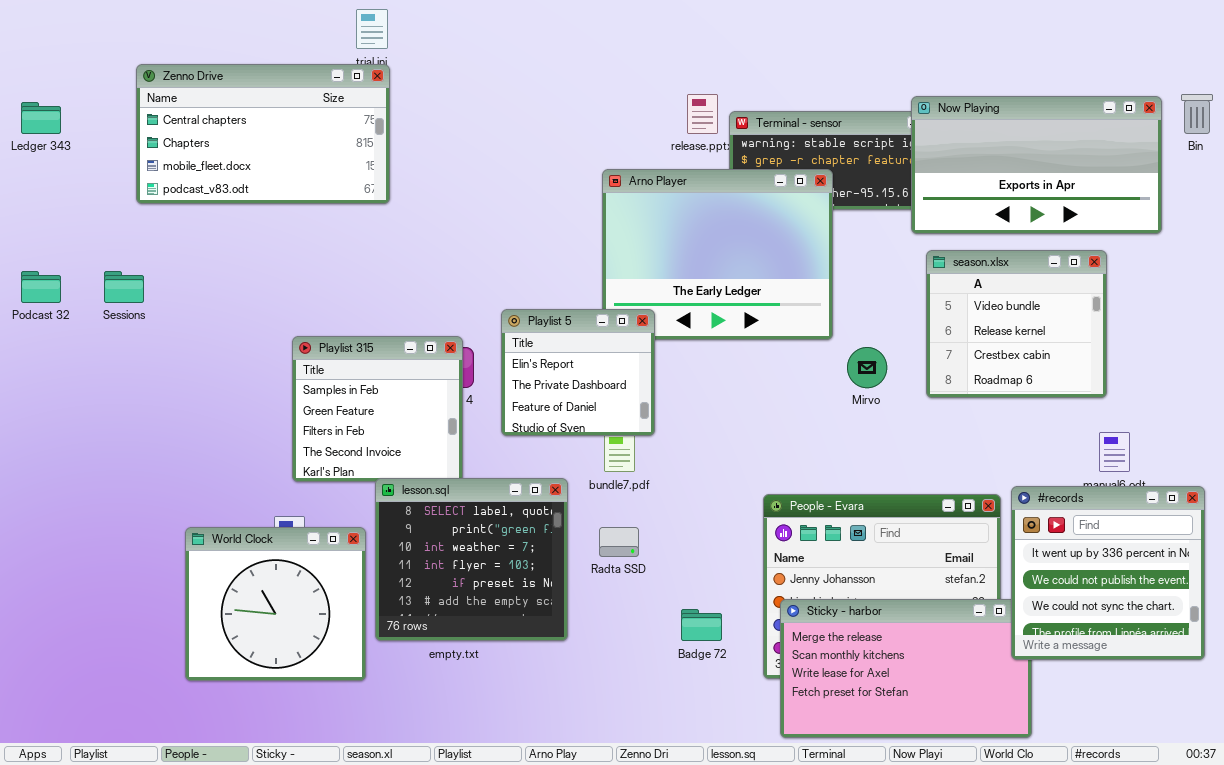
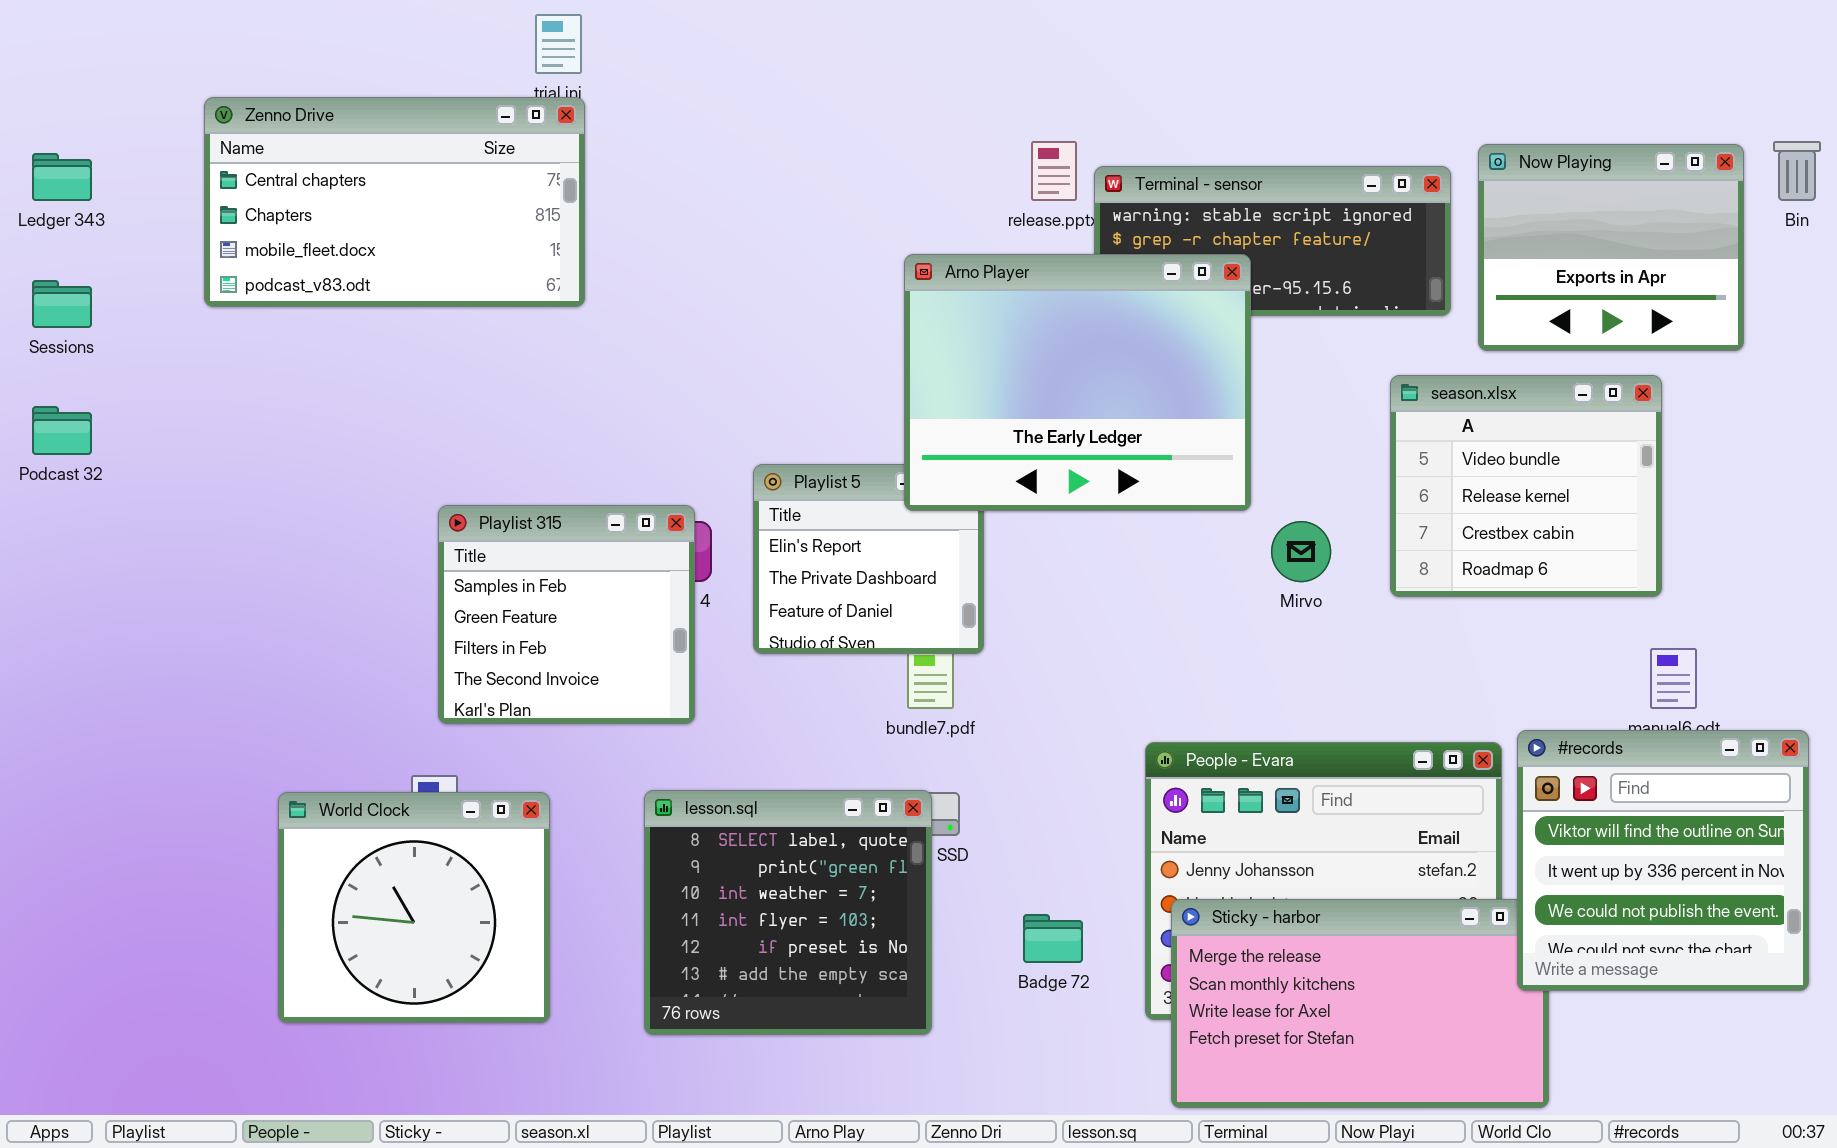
Now Playing: [911,96,1162,234] -> [1478,144,1744,351], resized
Arno Player: [602,169,833,340] -> [904,254,1251,511], raised
Sessions: [104,271,144,303] -> [32,280,92,328], moved
lesson.sql: [375,478,568,641] -> [644,790,932,1035], moved
#records: [1011,486,1205,660] -> [1517,730,1809,991], scrolled up 1 row

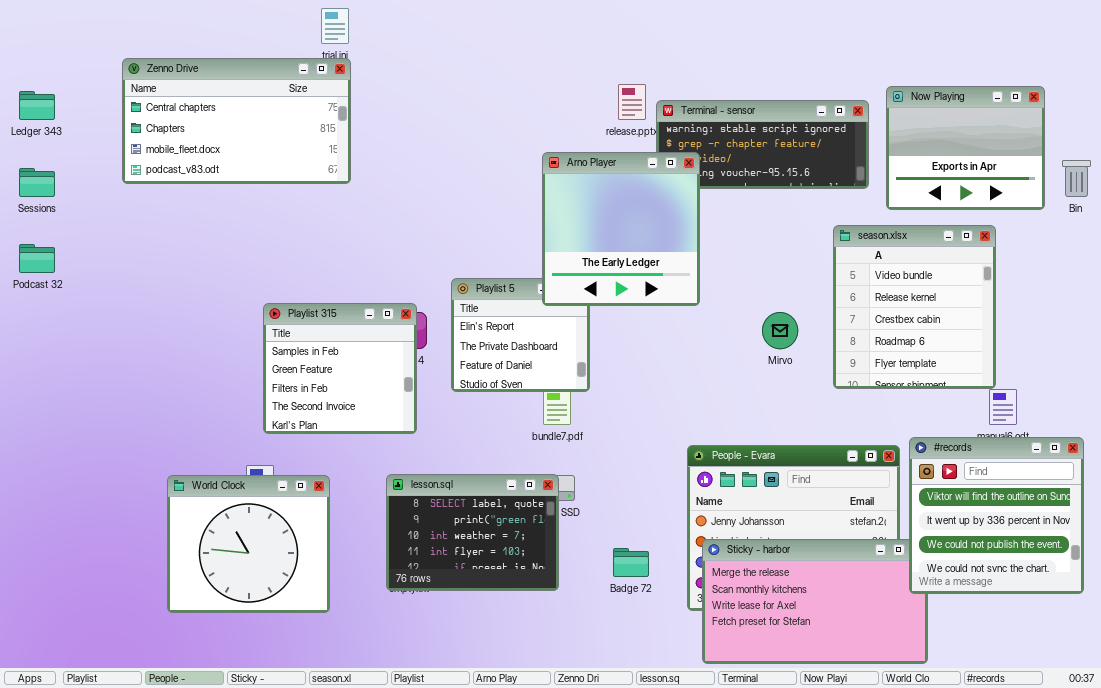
Bin: [1773,141,1821,201] -> [1062,160,1091,197], moved
Arno Player: [904,254,1251,511] -> [542,152,700,306], resized
season.xlsx: [1390,375,1662,597] -> [833,225,996,389], resized
lesson.sql: [644,790,932,1035] -> [386,474,559,591], resized

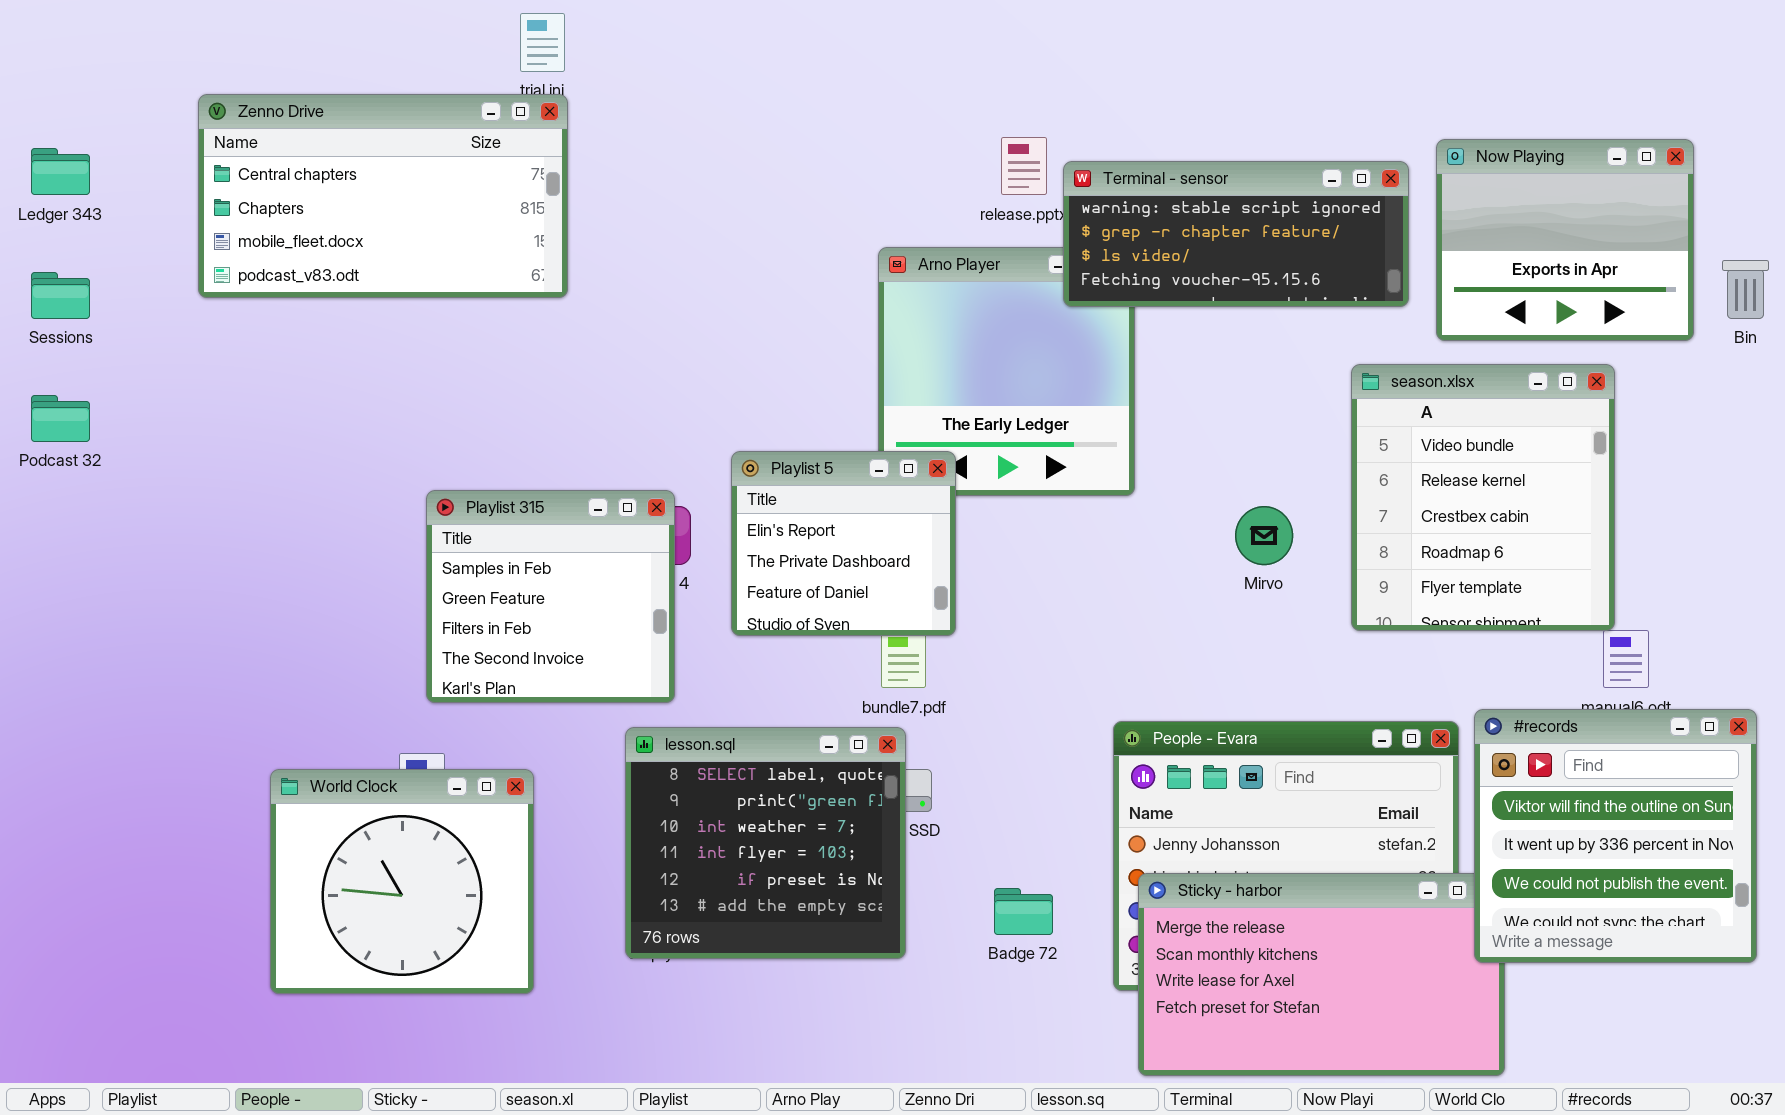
Terminal - sensor: [656,100,869,189] -> [1063,161,1409,307], raised
Playlist 5: [451,278,590,392] -> [731,451,956,636], raised
lesson.sql: [386,474,559,591] -> [625,727,906,959], resized

